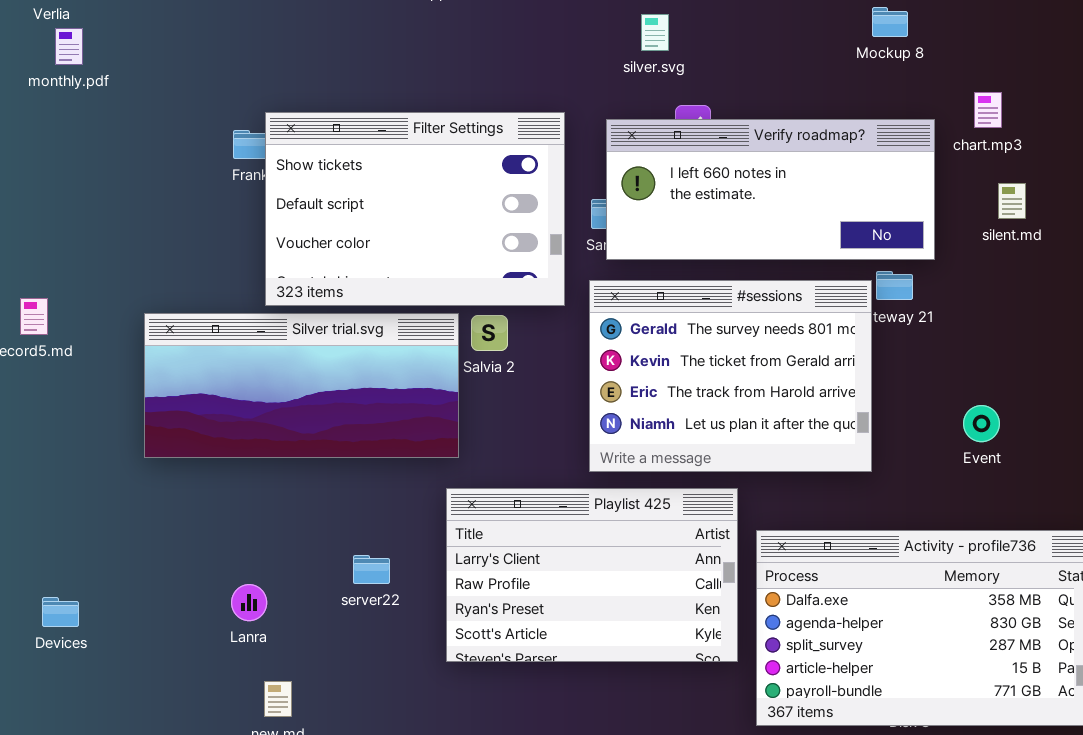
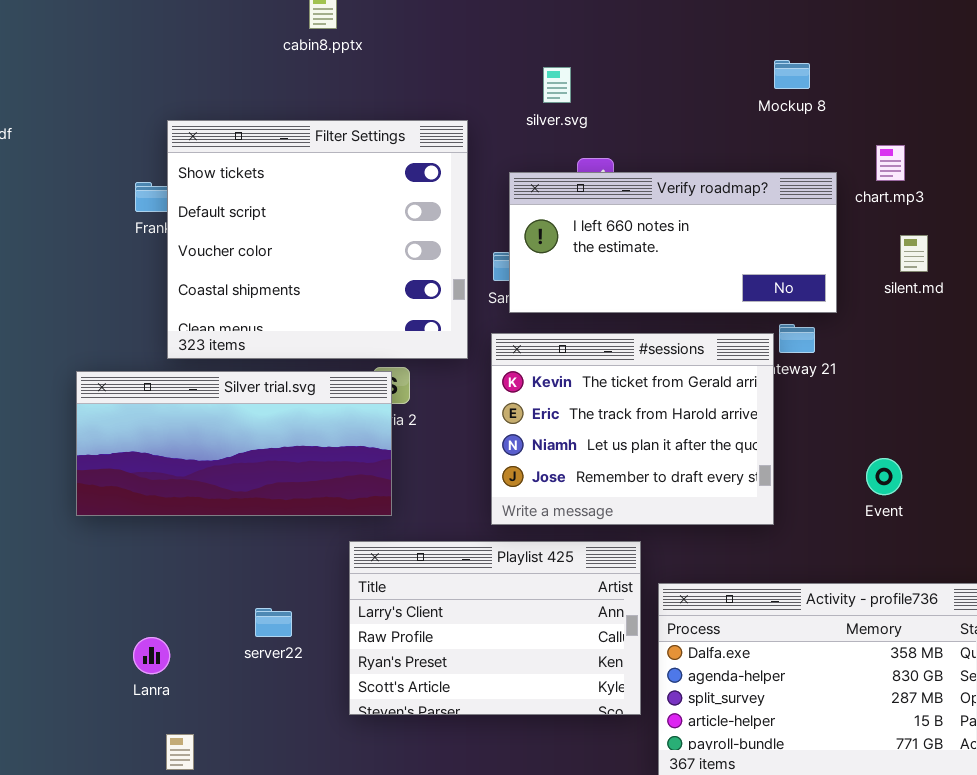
Filter Settings: [265,112,565,306] -> [167,120,468,359], resized
#sessions: [589,280,872,472] -> [491,333,774,525], scrolled down 1 row
Silver trial.svg: [144,313,459,458] -> [76,371,392,516], moved

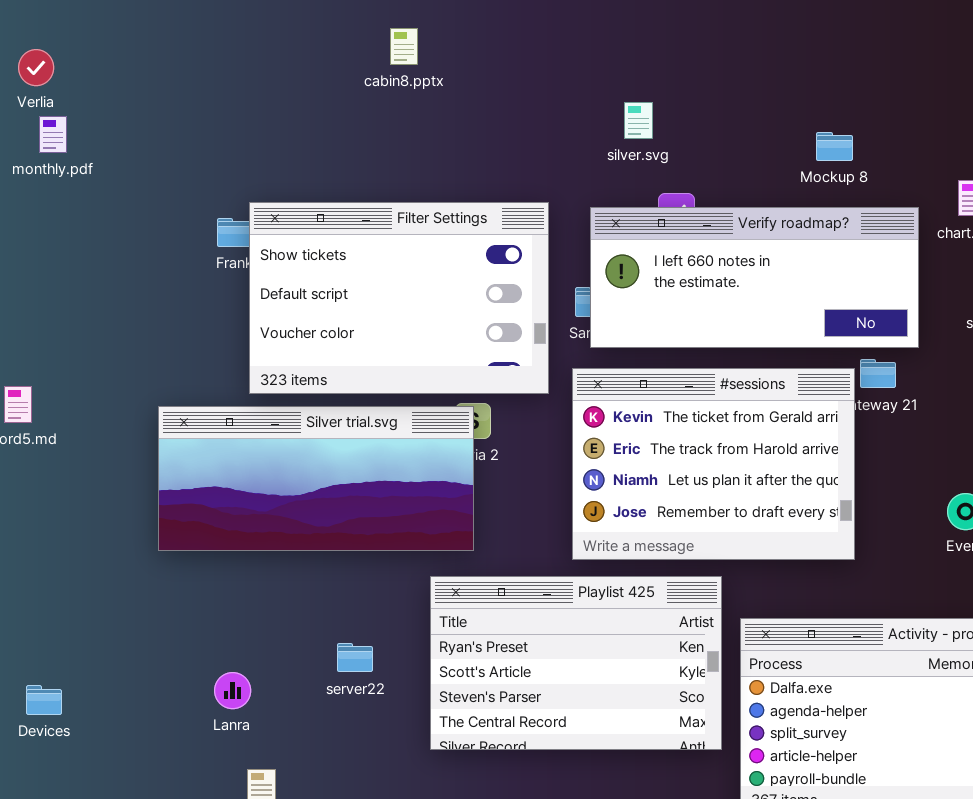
Mockup 8: [774,60,810,89] -> [816,132,853,161], moved
Filter Settings: [167,120,468,359] -> [249,202,549,394], resized
Playlist 425: [349,541,641,715] -> [430,576,722,750], scrolled down 2 rows

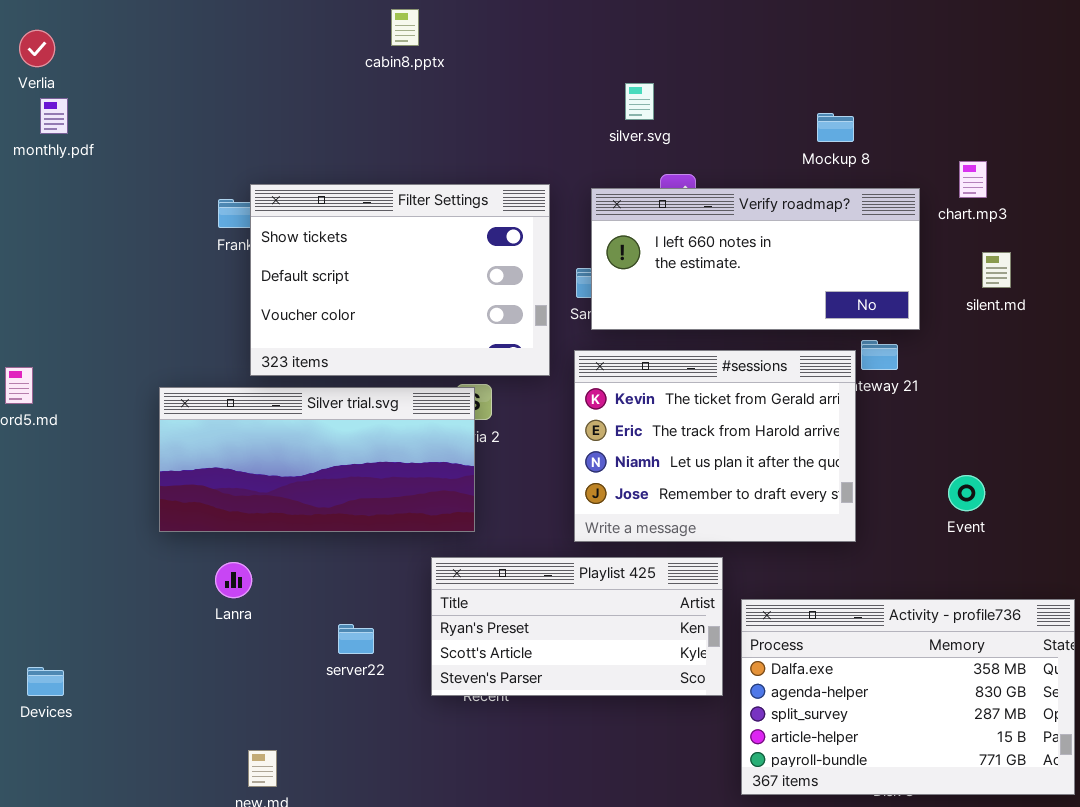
Playlist 425: [430,576,722,750] -> [431,557,723,696], resized
Lanra: [214,672,251,709] -> [215,562,252,598], moved

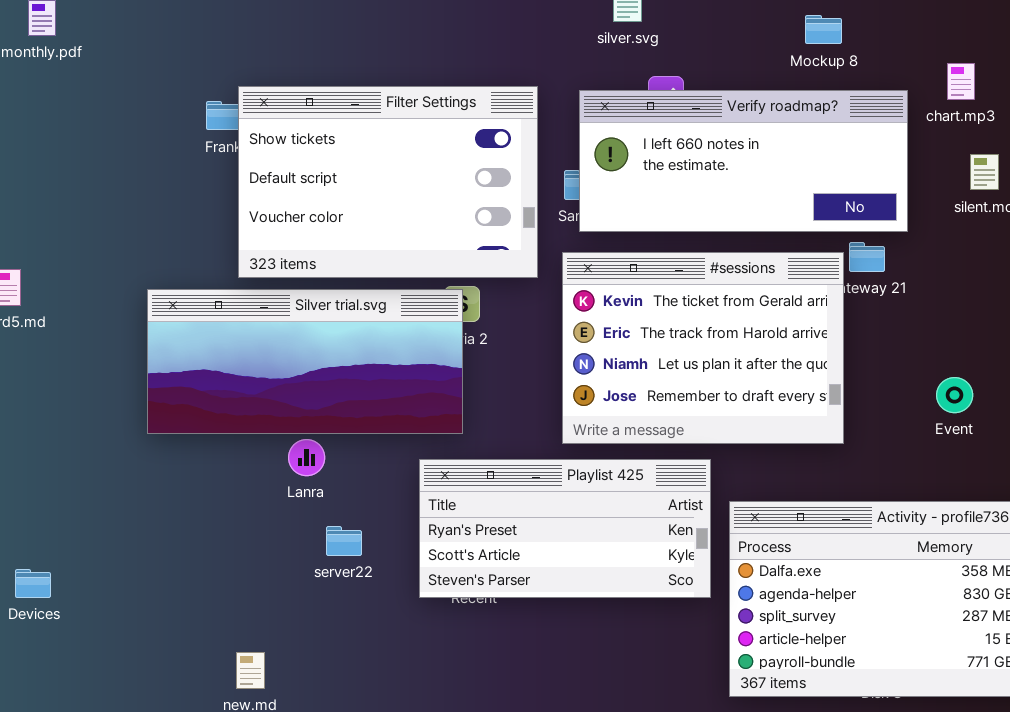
Lanra: [215,562,252,598] -> [288,439,325,476], moved

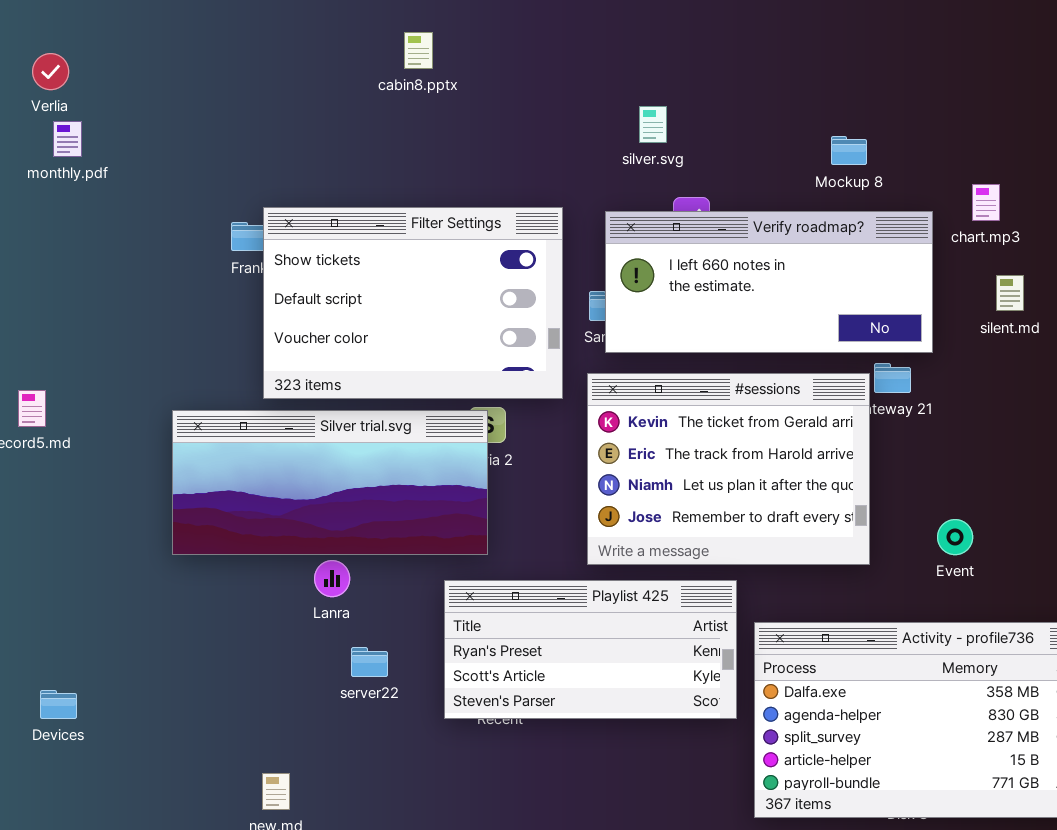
Event: [936,377,973,413] -> [937,519,973,555], moved

